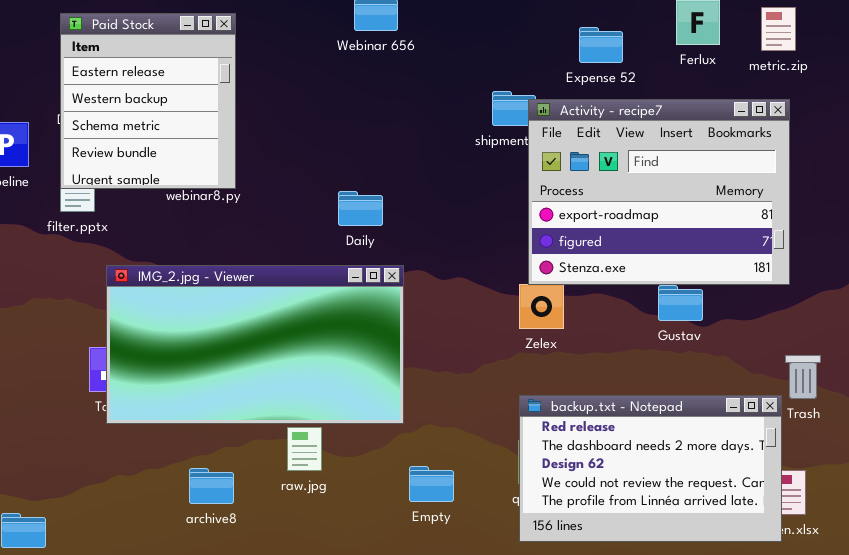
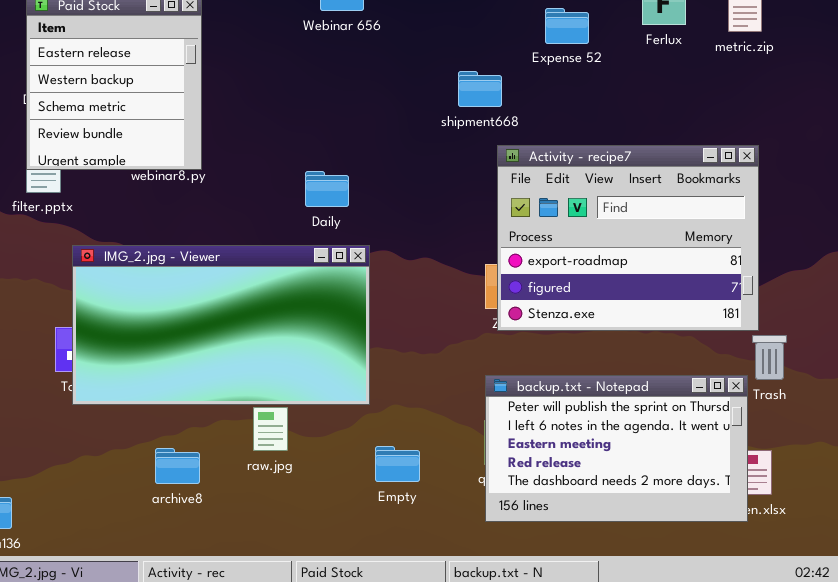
Activity - recipe7: [528,99,790,285] -> [497,145,759,331], moved
backup.txt - Notepad: [519,395,782,542] -> [485,375,748,522], scrolled up 3 rows

